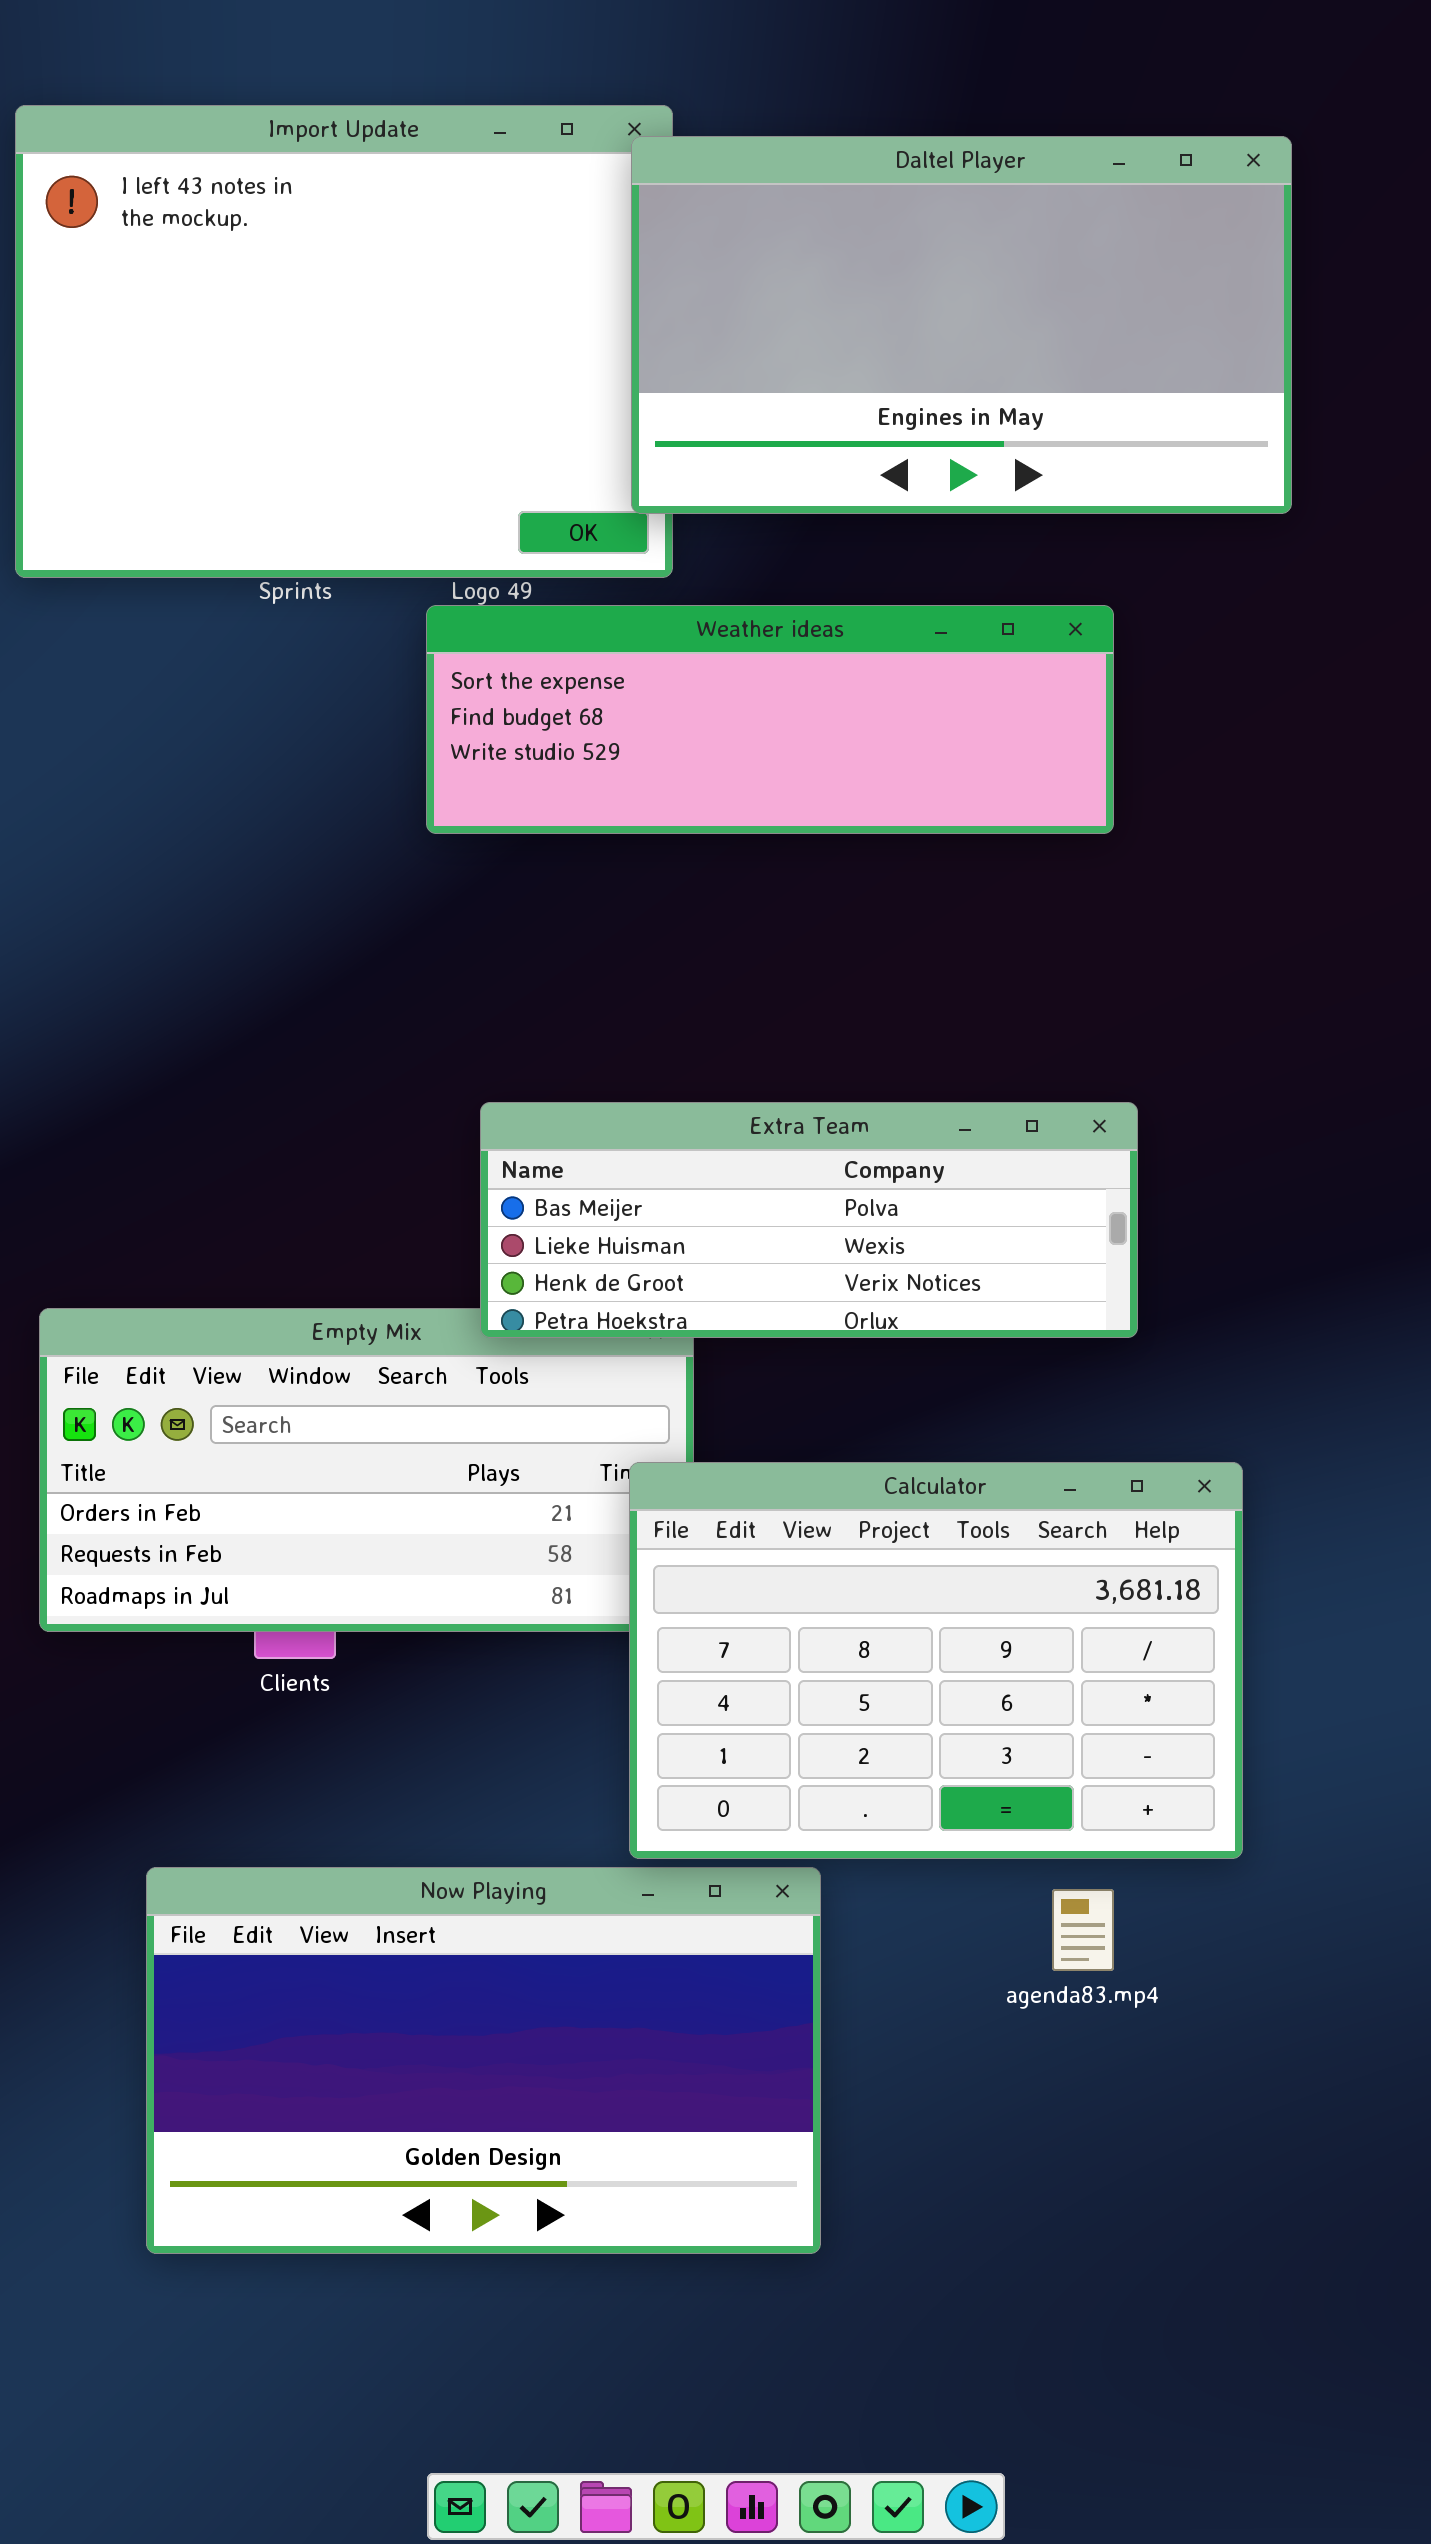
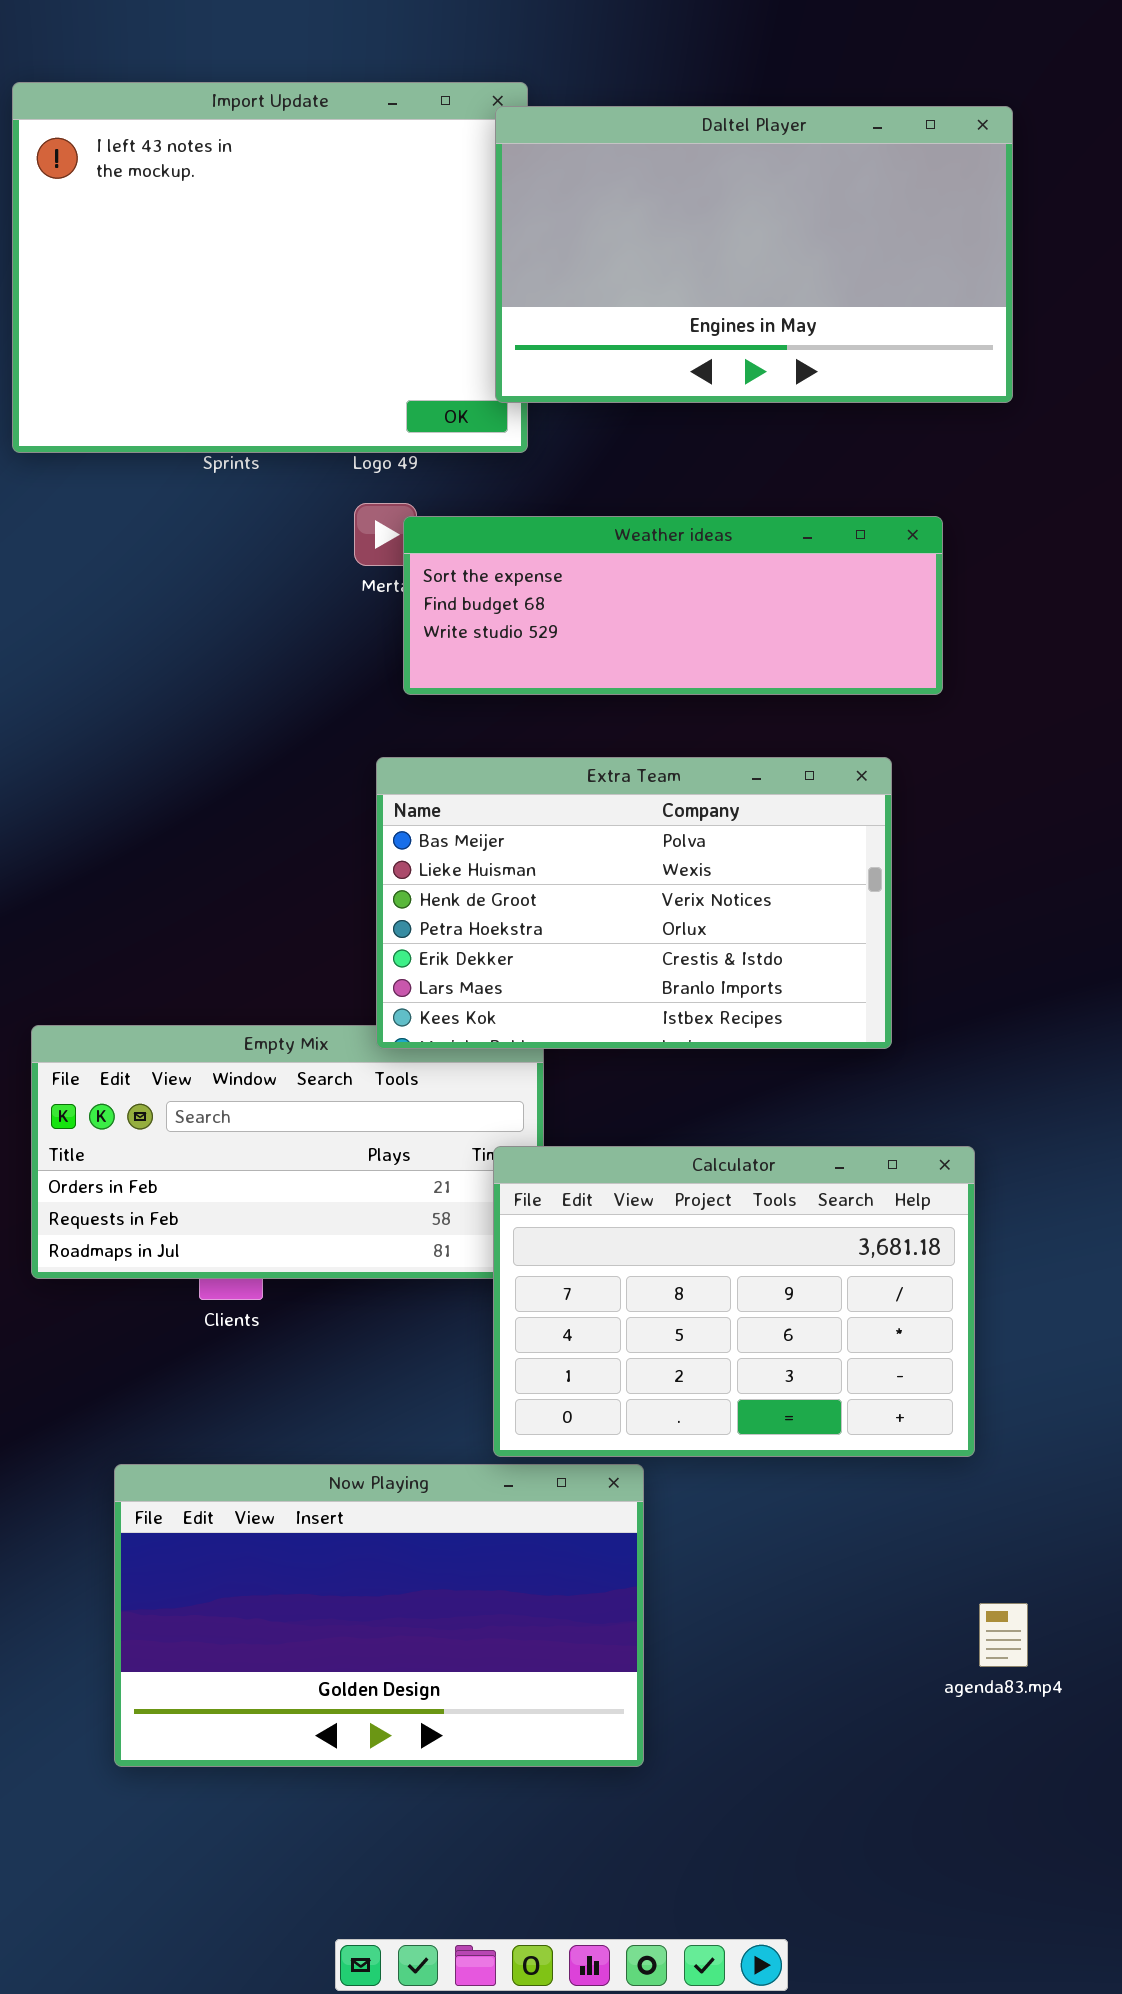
Weather ideas: [426,605,1114,834] -> [403,516,943,695], moved
Extra Team: [480,1102,1138,1338] -> [376,757,892,1049], resized
agenda83.mp4: [1052,1889,1114,1971] -> [979,1603,1028,1667], moved

